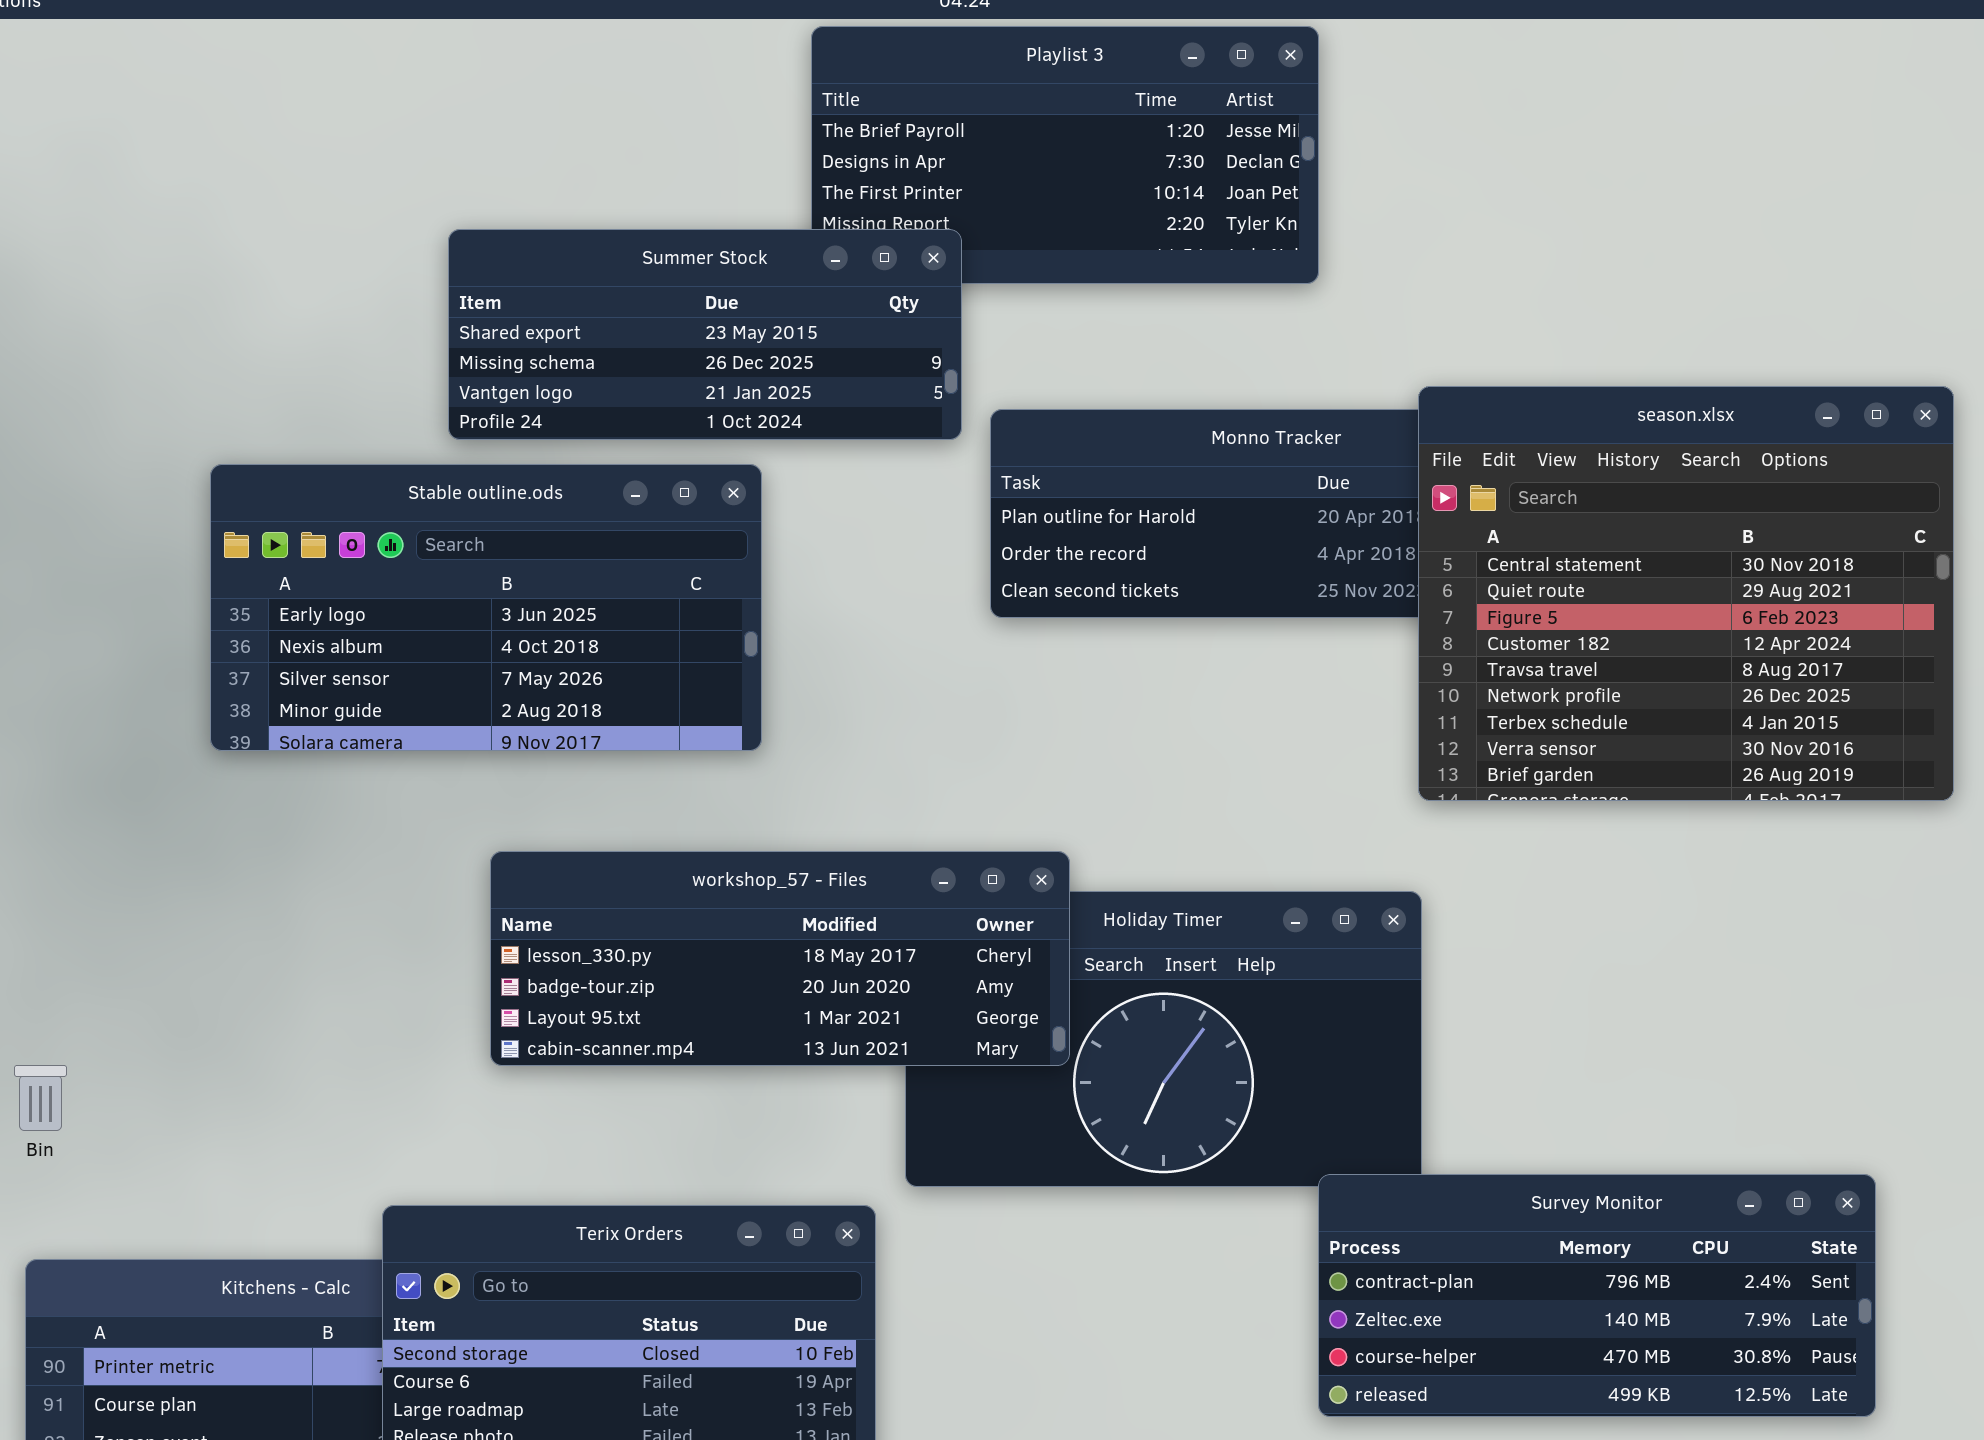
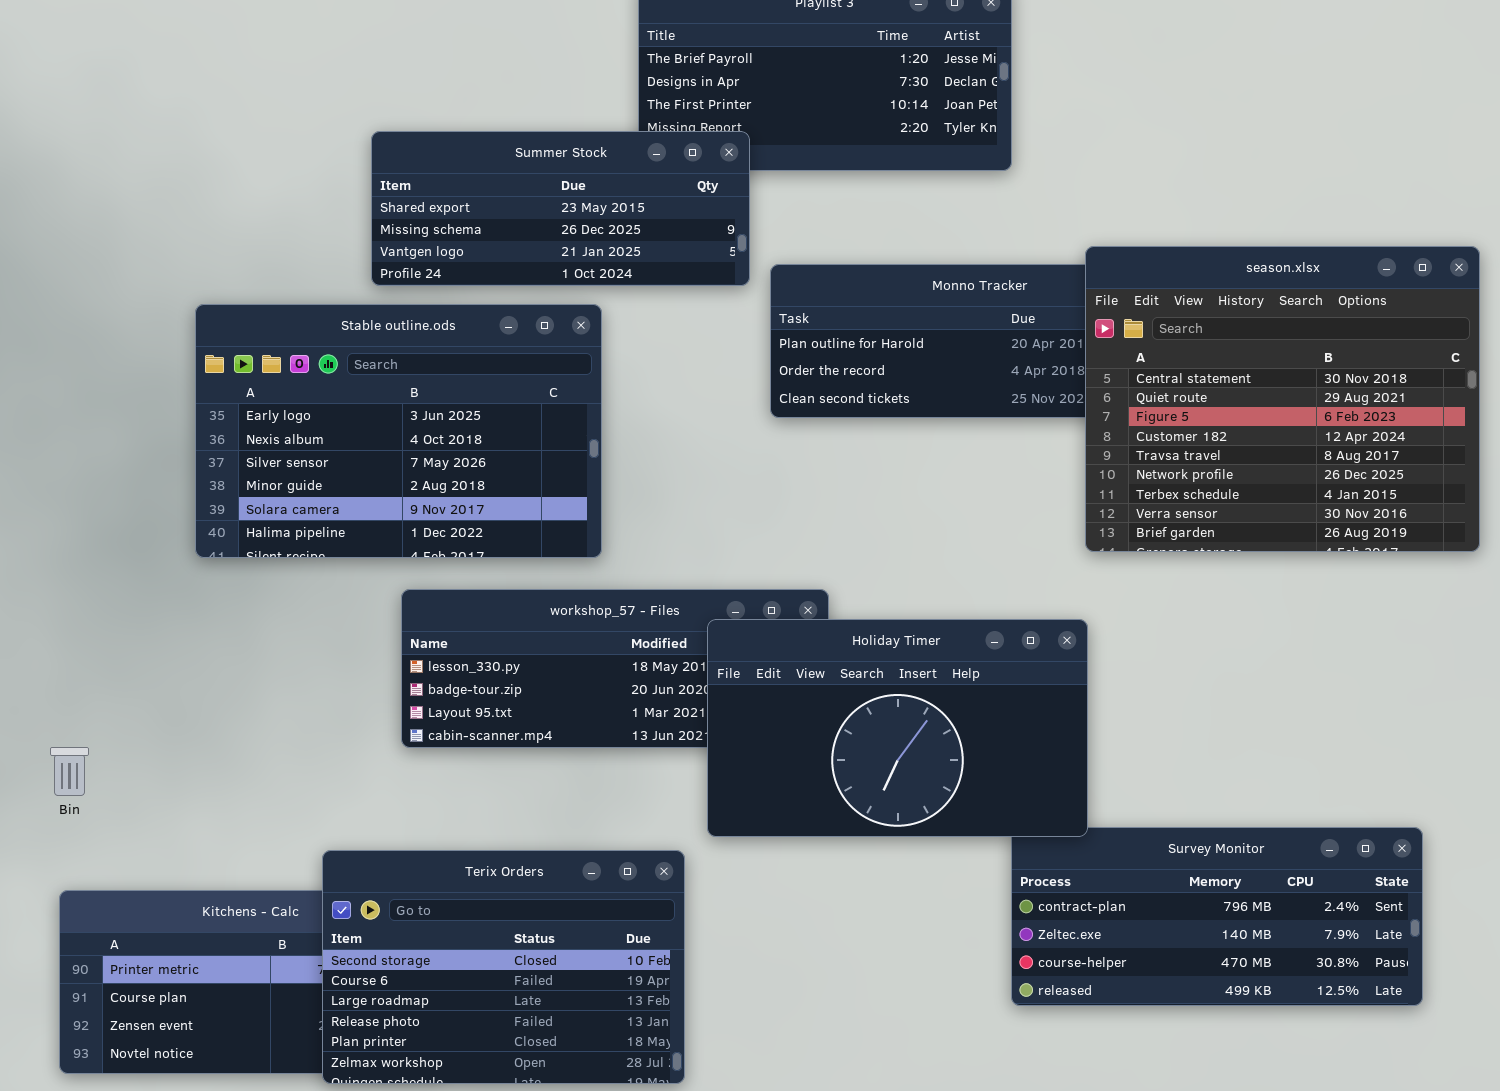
Stable outline.ods: [210,464,762,751] -> [195,304,602,558], resized
Holiday Timer: [905,891,1422,1187] -> [707,619,1088,837], raised

